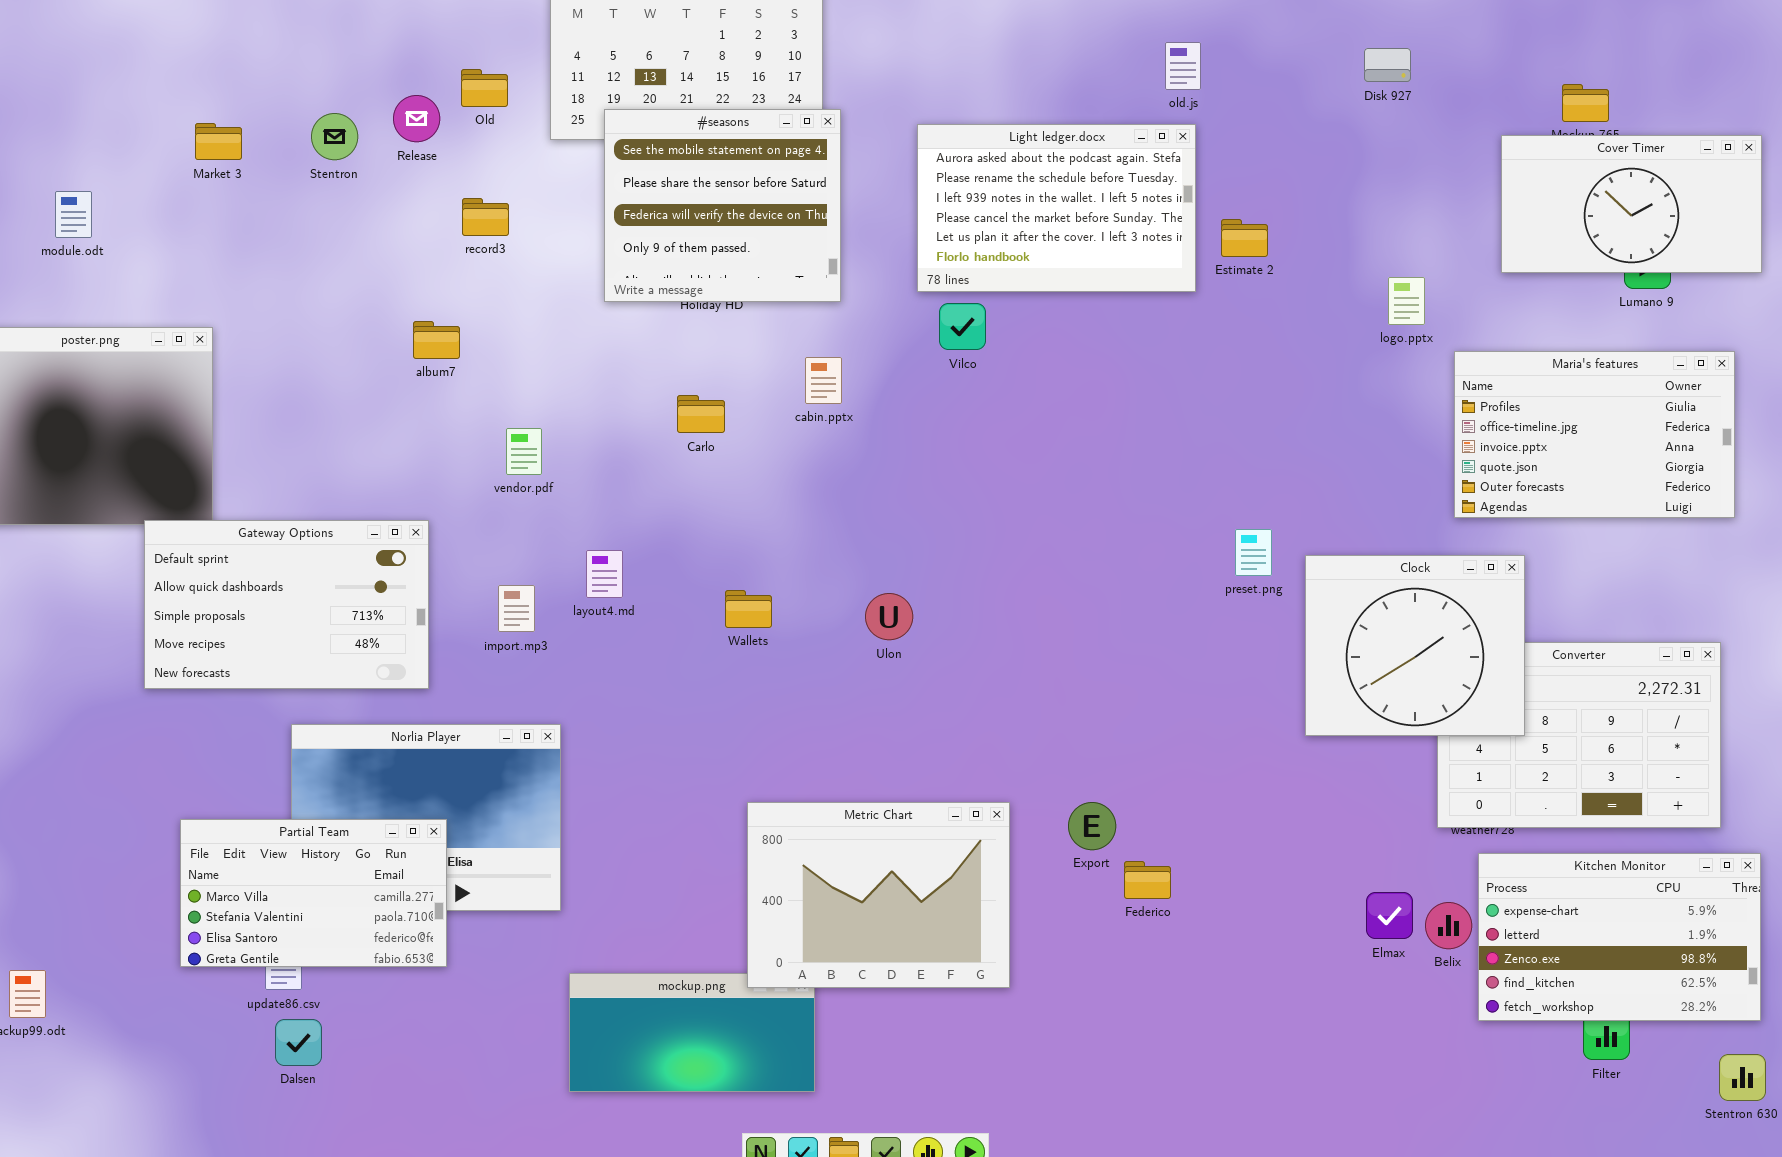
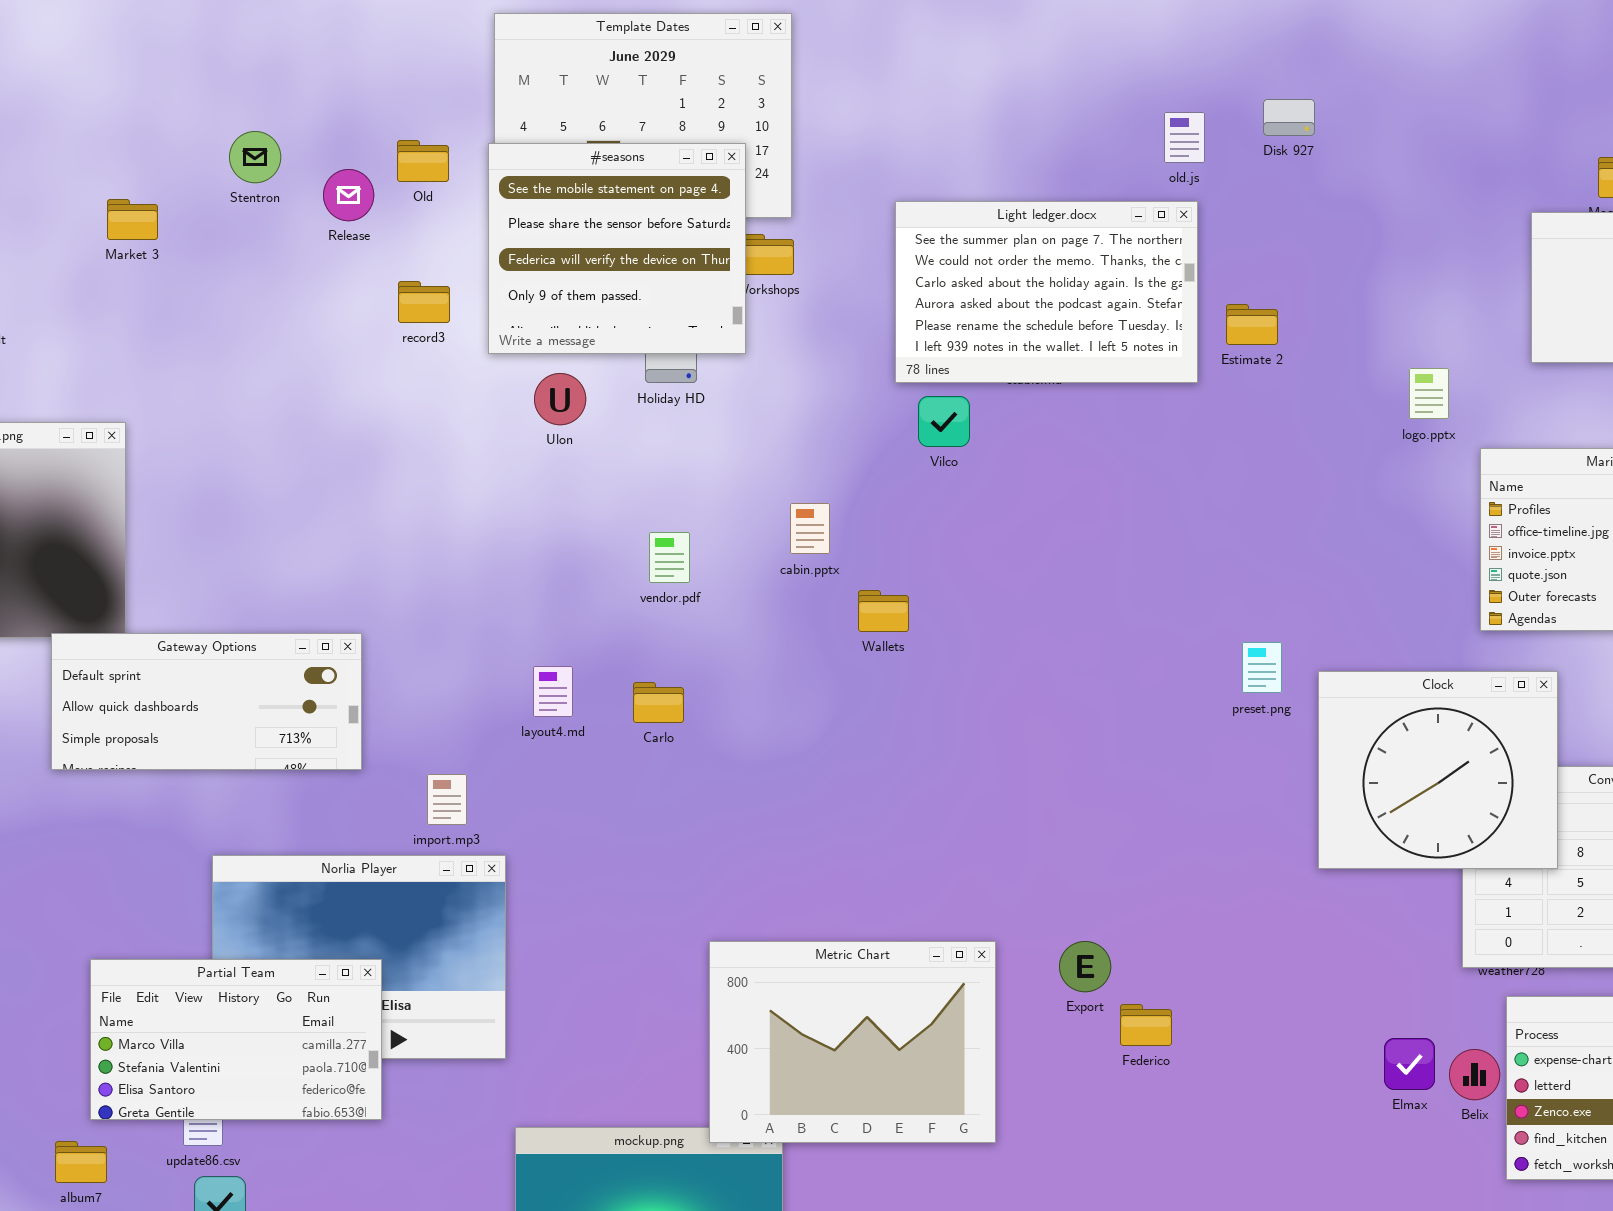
Disk 927: [1364,48,1411,82] -> [1263,99,1315,136], moved
#seasons: [604,109,841,302] -> [488,143,746,354], moved
Stentron: [311,113,358,160] -> [229,131,281,183], moved
Light ledger.docx: [917,124,1196,292] -> [895,201,1198,383], scrolled up 3 rows
album7: [413,321,460,359] -> [55,1141,107,1183], moved
cabin.pptx: [805,357,842,404] -> [790,503,830,554], moved
Carlo: [677,395,725,433] -> [633,682,684,723], moved
vendor.pdf: [506,428,542,475] -> [649,532,690,583], moved
Gateway Options: [144,520,429,689] -> [51,633,362,770], resized
import.mp3: [498,585,535,632] -> [427,774,467,825], moved
Wallets: [725,590,772,628] -> [858,590,909,632], moved
Ulon: [865,593,913,640] -> [534,373,586,425], moved

